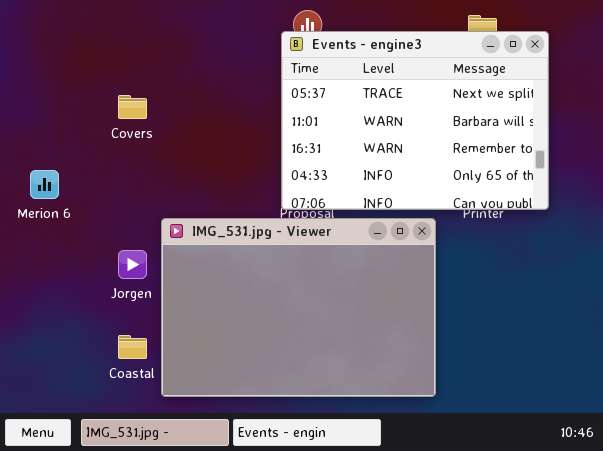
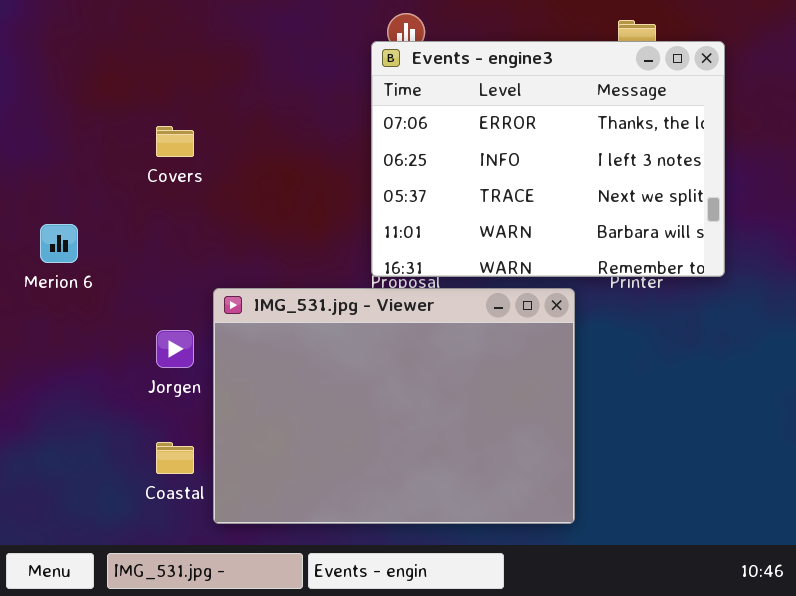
Events - engine3: [281,31,549,210] -> [371,41,725,277], scrolled up 2 rows

